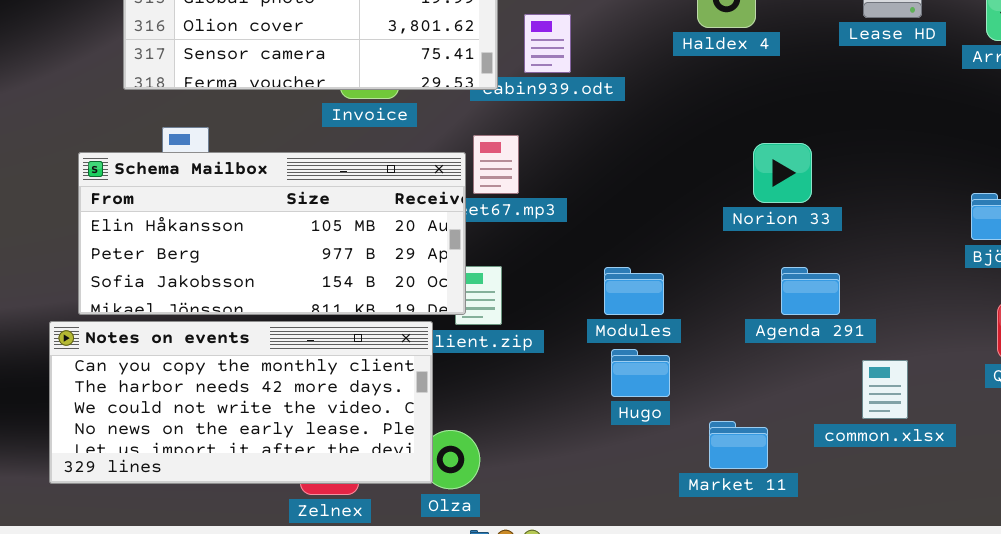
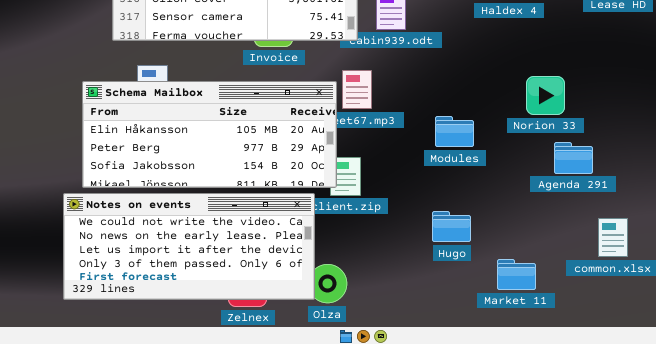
Modules: [604,267,664,315] -> [435,116,474,147], moved
Agenda 291: [781,267,840,315] -> [554,142,593,174], moved
Notes on events: [49,321,433,484] -> [63,193,315,300], scrolled down 2 rows

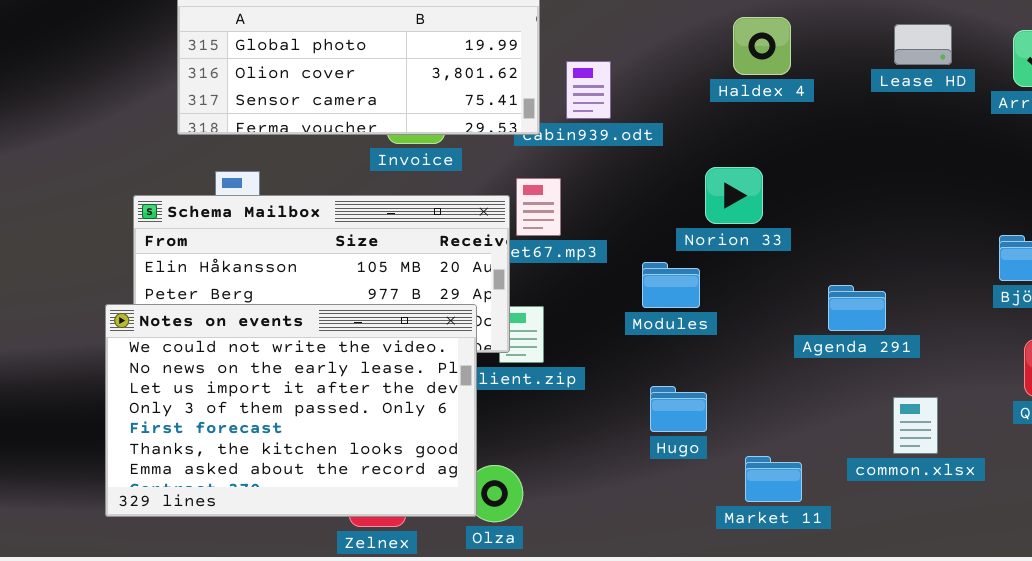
Norion 33: [526,76,565,115] -> [705,167,763,224], moved
Modules: [435,116,474,147] -> [642,262,700,308], moved
Notes on events: [63,193,315,300] -> [105,304,477,517], resized

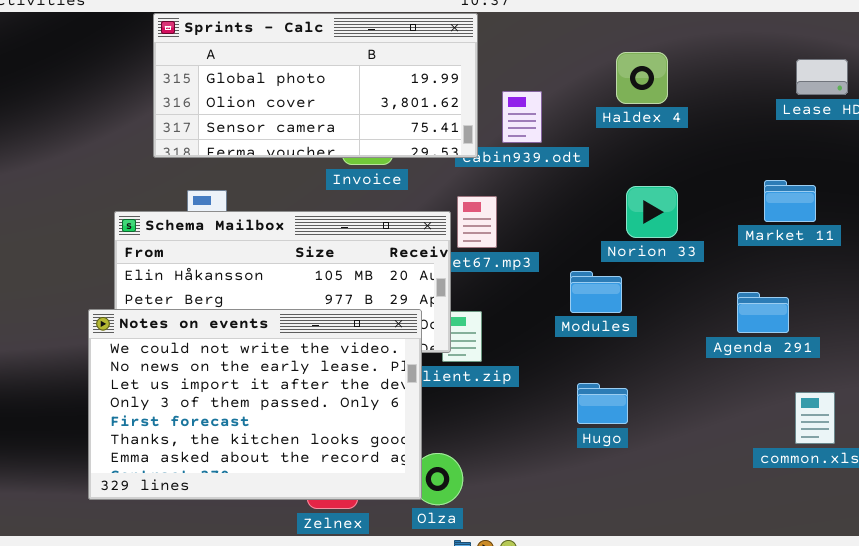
Haldex 4: [733,17,791,75] -> [616,52,668,104], moved
Market 11: [745,456,802,502] -> [764,180,816,222], moved

